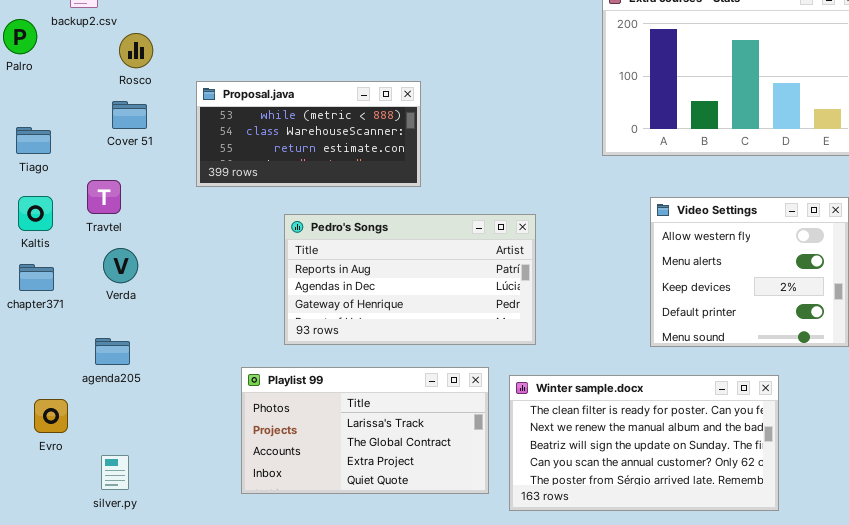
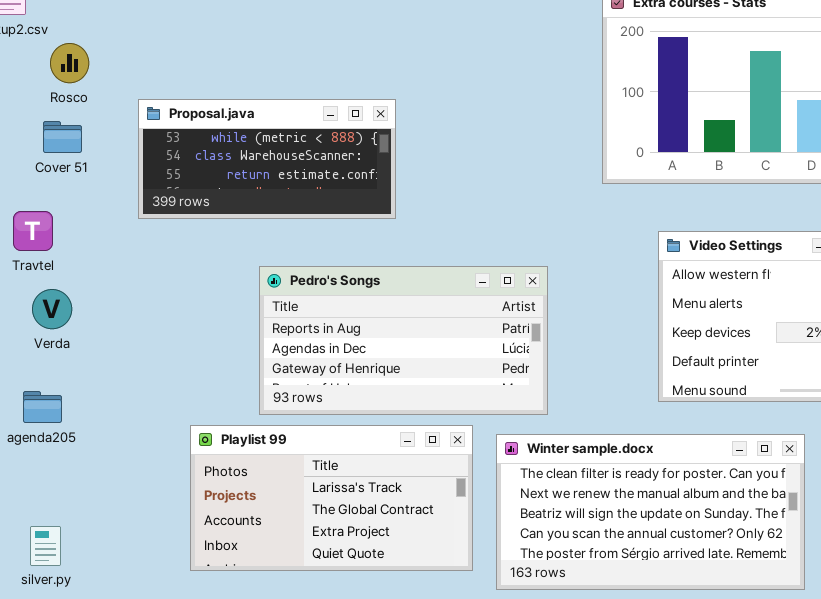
Pedro's Songs: [284,214,536,345] -> [259,266,548,415], moved

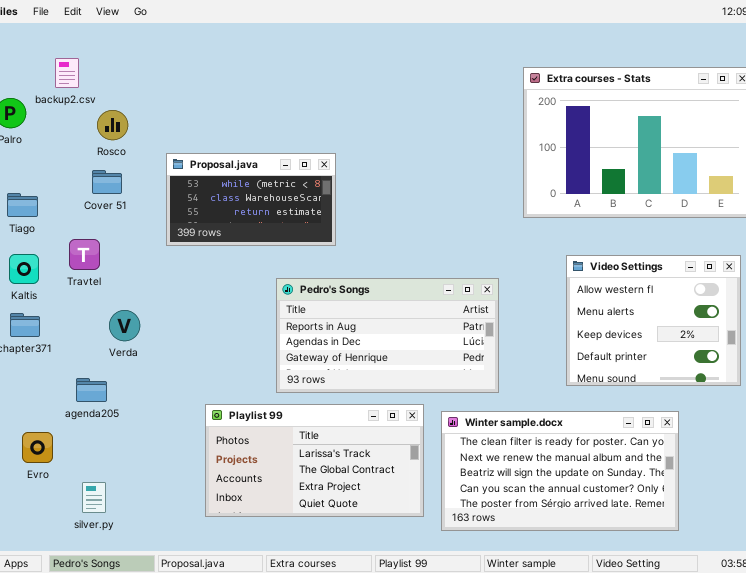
Proposal.java: [138,99,396,219] -> [166,153,336,246], resized
Pedro's Songs: [259,266,548,415] -> [276,278,499,393], moved
Verda: [32,289,72,329] -> [109,310,140,341], moved

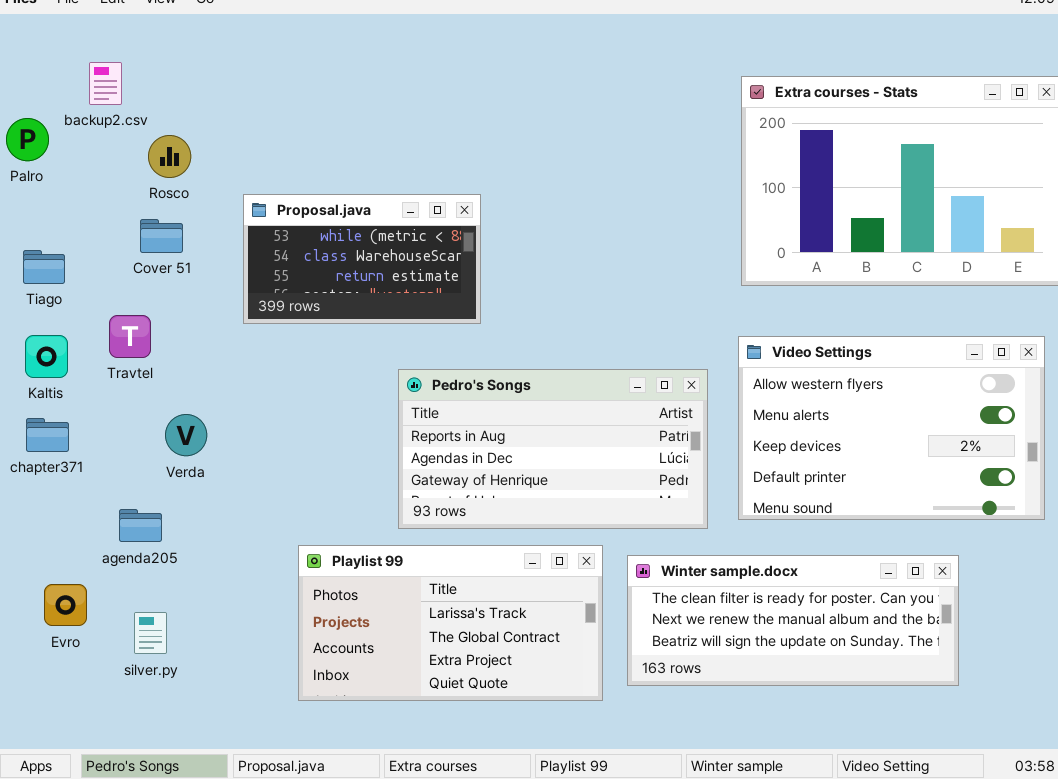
Video Settings: [566,255,741,386] -> [738,336,1045,520], resized
Winter sample.docx: [441,411,679,531] -> [627,555,959,686], resized
silver.py: [82,482,106,513] -> [134,612,167,654], moved

